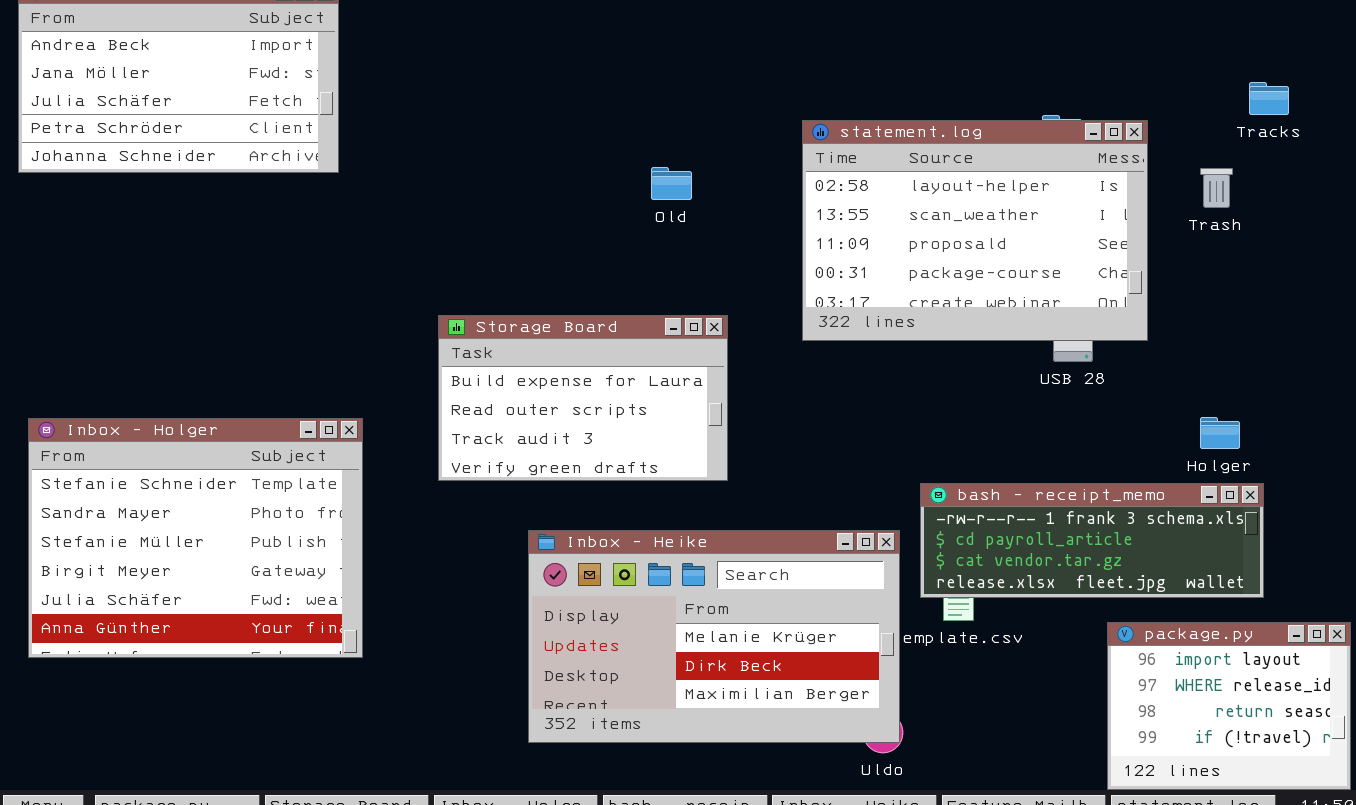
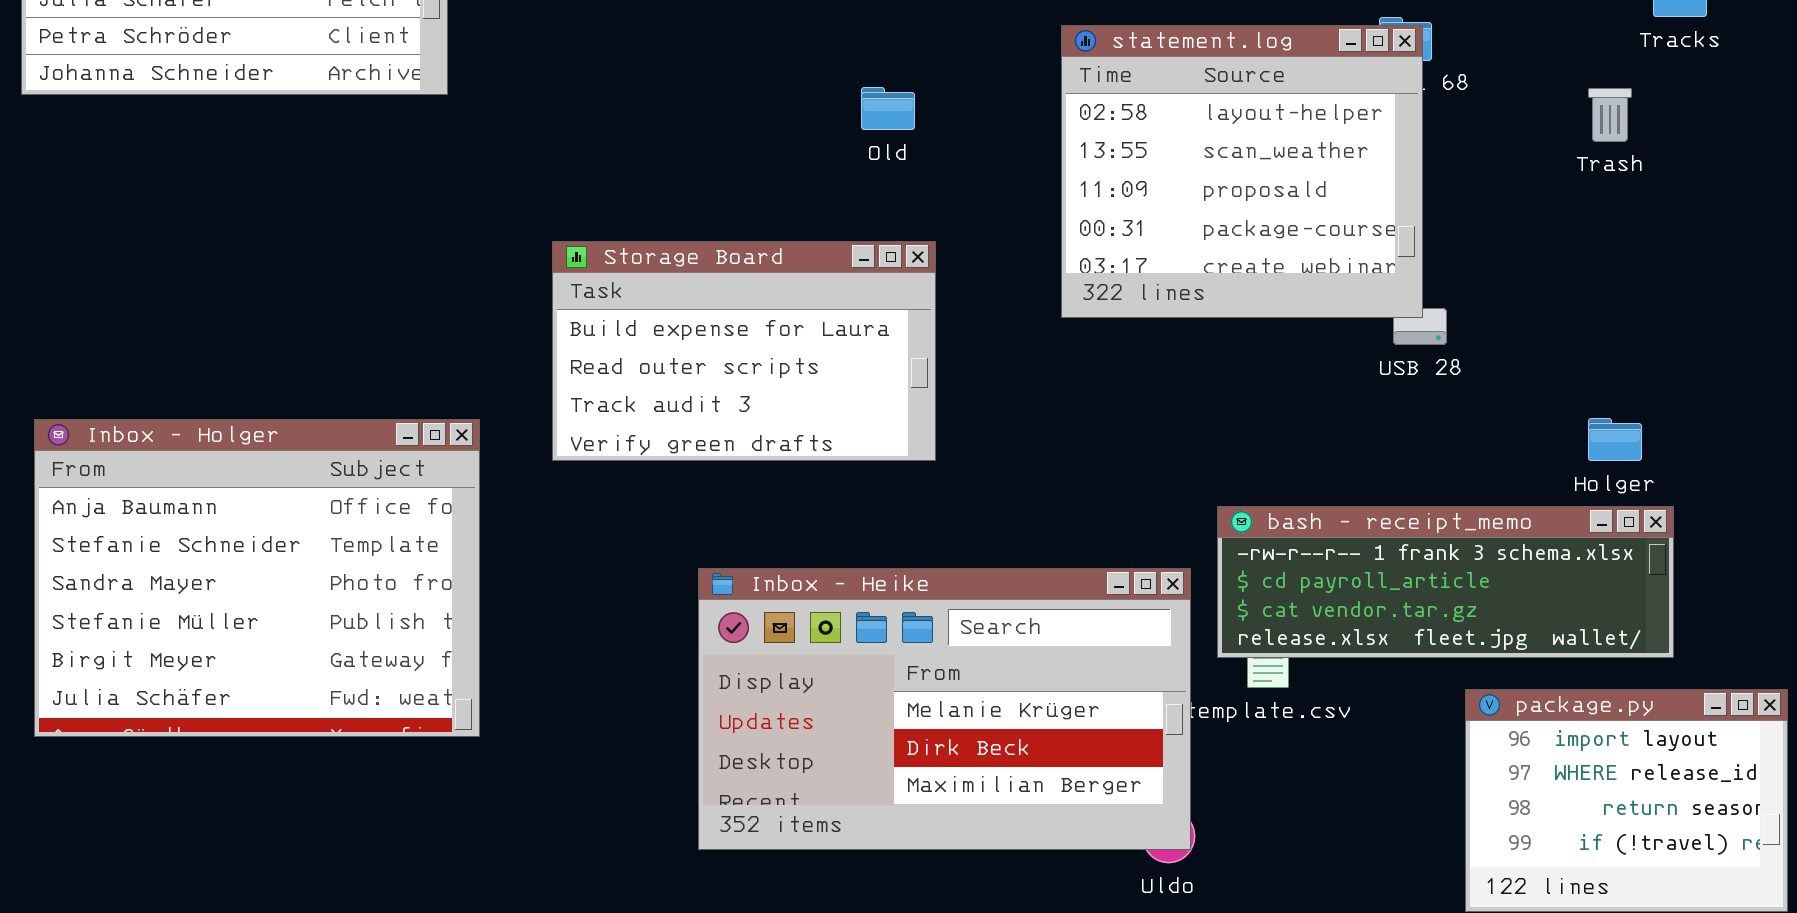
statement.log: [802,120,1148,341] -> [1061,25,1423,318], resized
Storage Board: [438,315,728,481] -> [552,241,936,461], moved
Inbox - Holger: [28,418,363,658] -> [34,419,480,737], scrolled up 1 row

